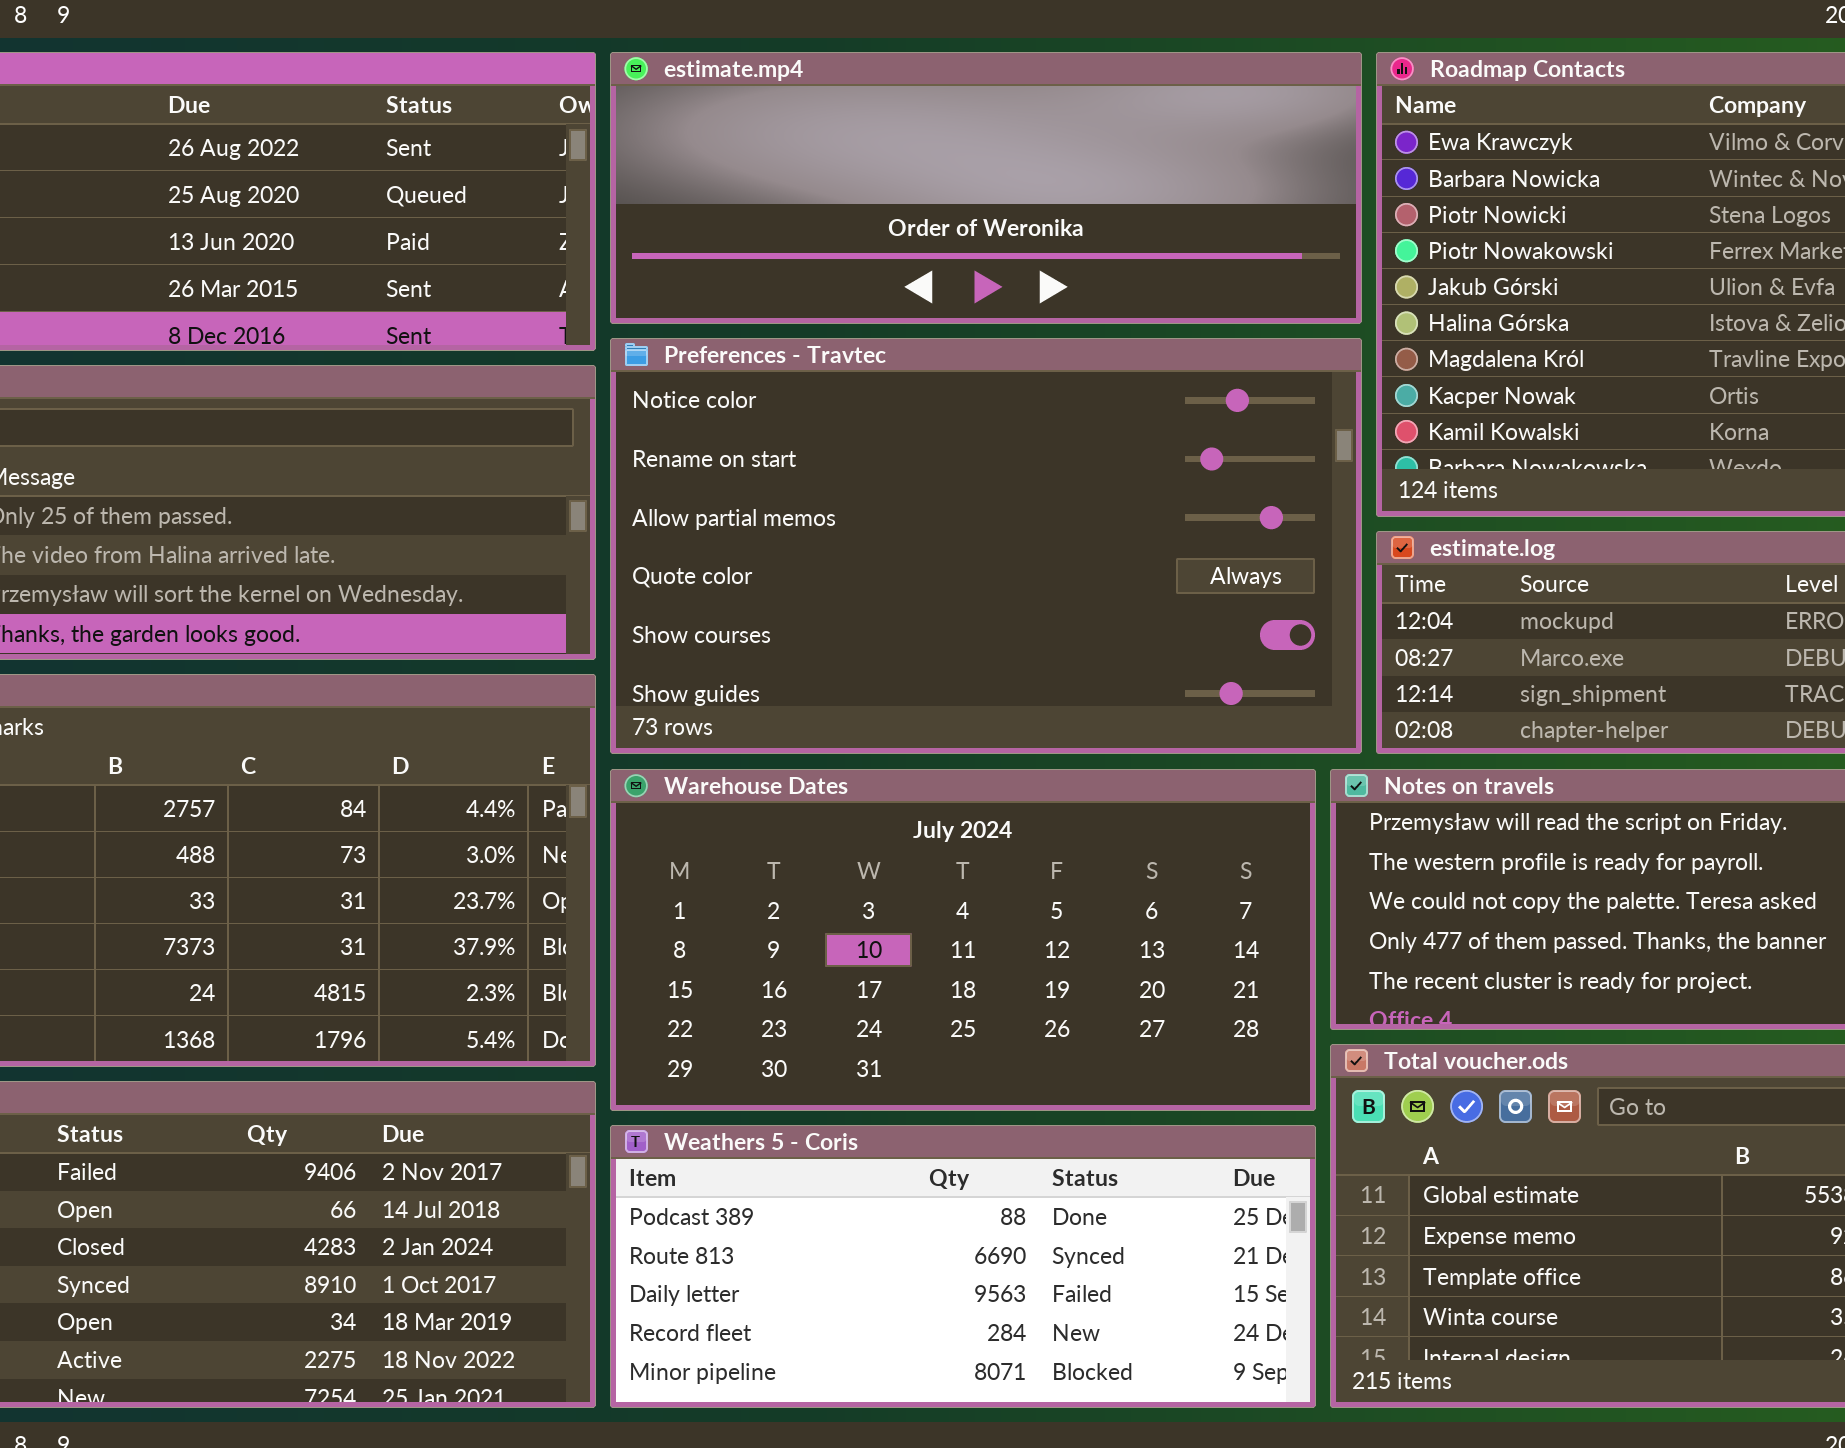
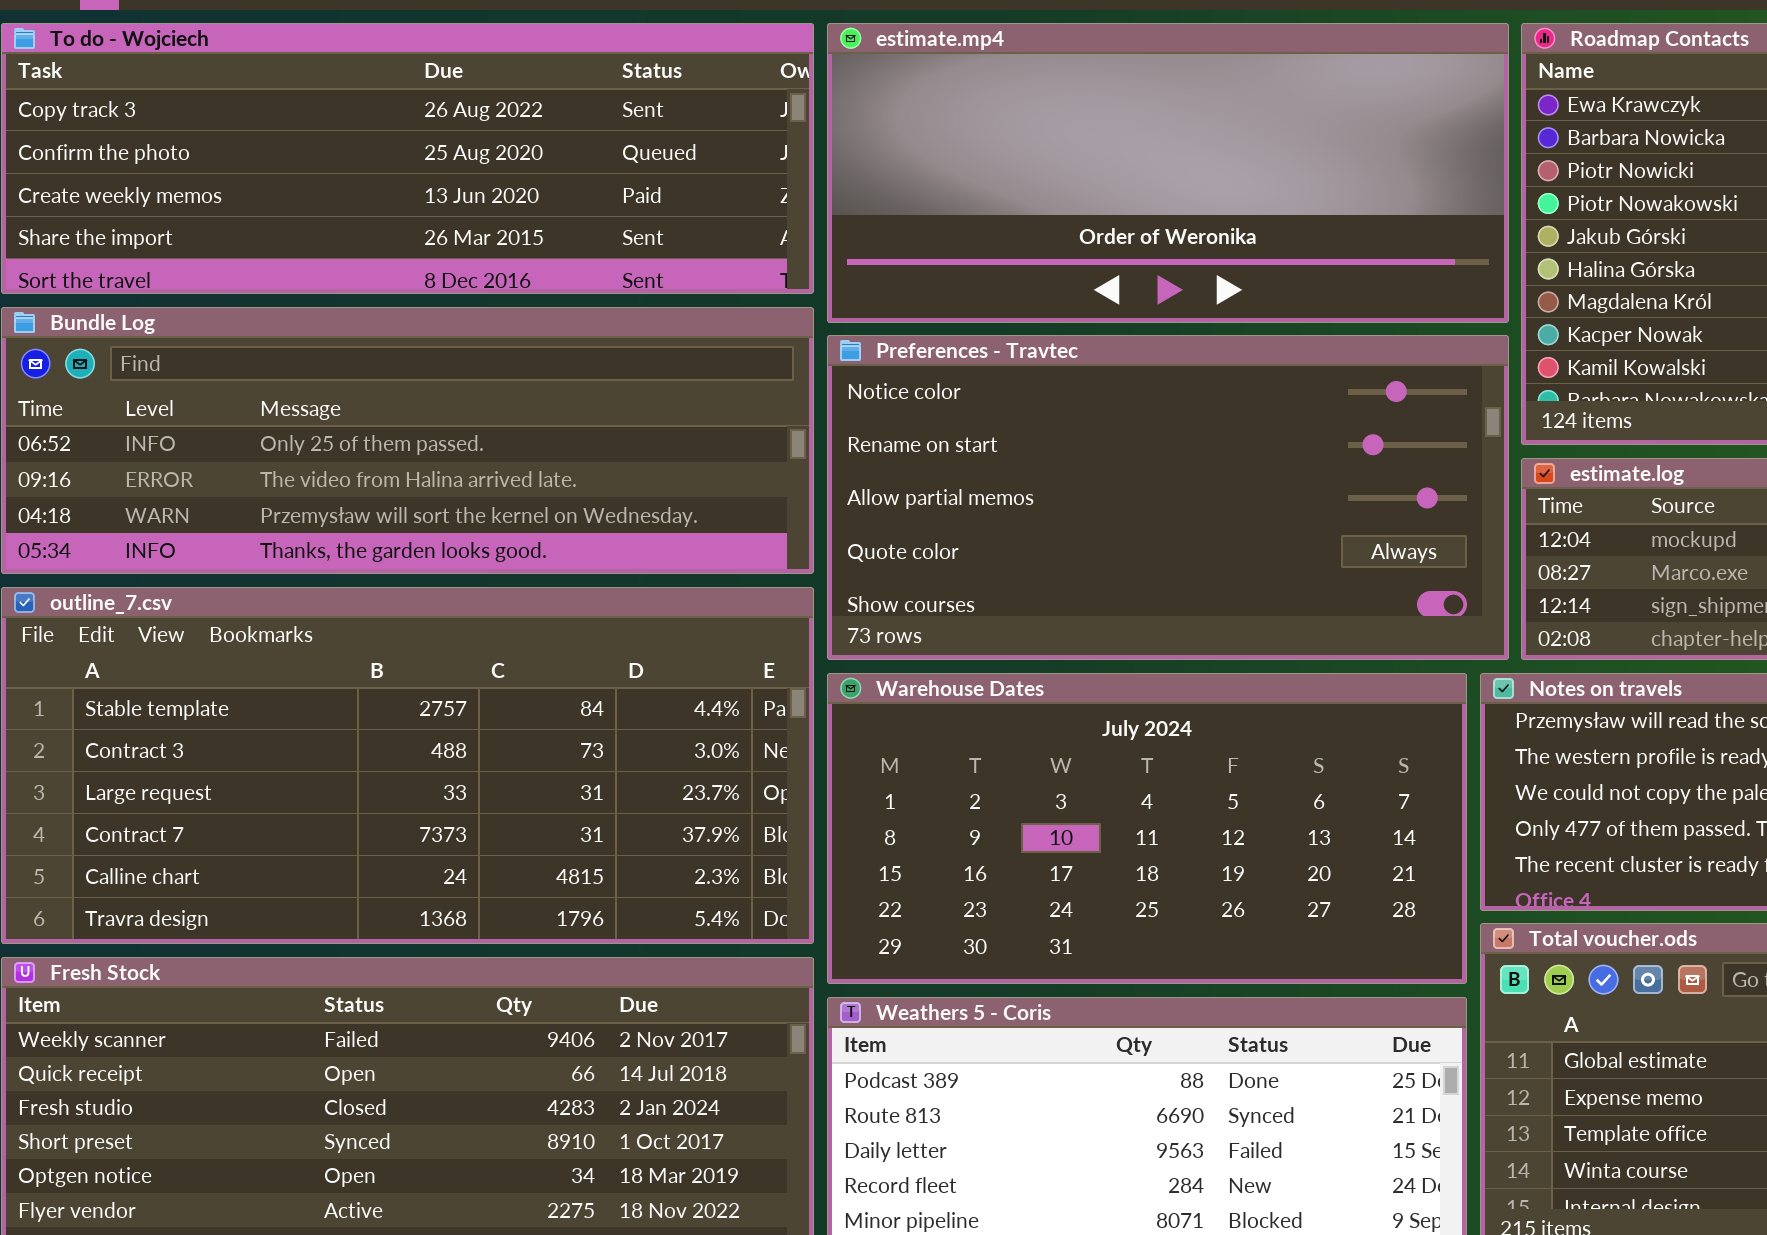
estimate.mp4: [610,52,1362,324] -> [827,23,1509,323], resized
Preferences - Travtec: [610,338,1362,754] -> [827,335,1509,660], resized

